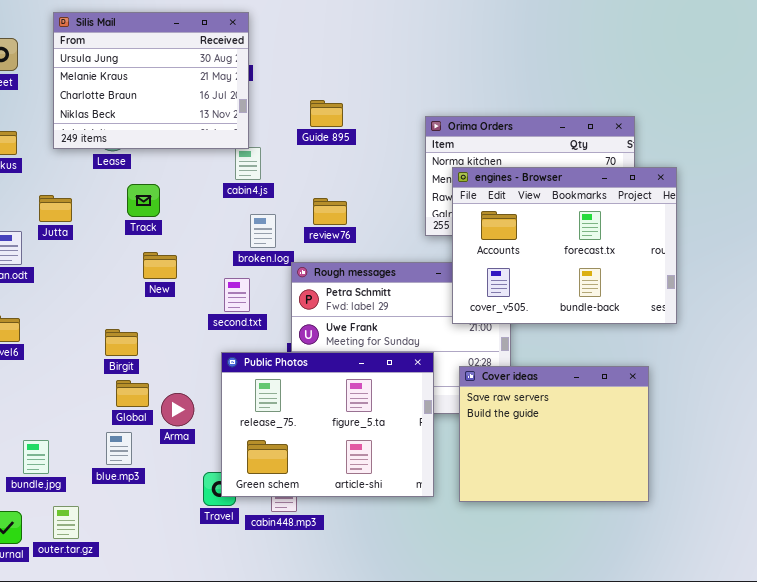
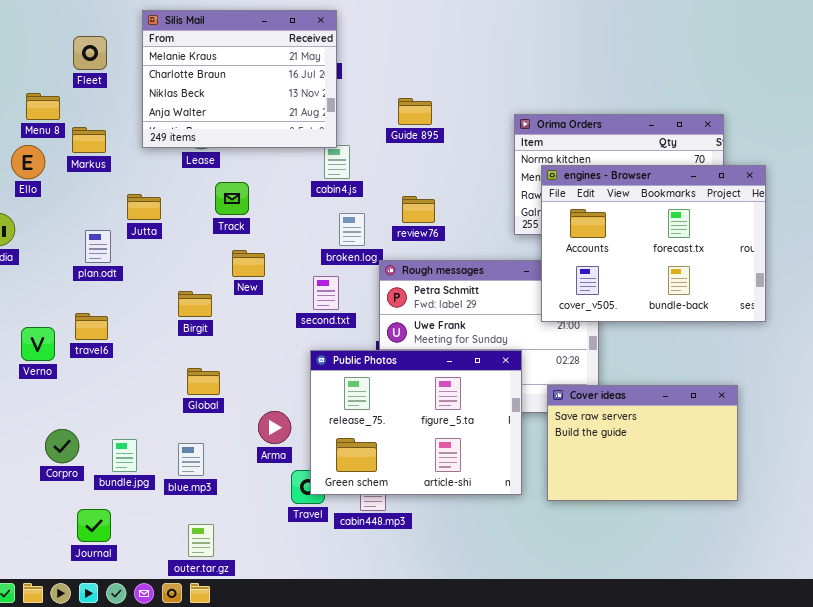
Silis Mail: [53,12,249,149] -> [142,10,337,148], scrolled down 1 row
Birgit: [105,329,138,356] -> [178,291,212,317], moved
Cover ideas: [459,366,649,502] -> [547,385,738,501], resized
Global: [116,380,149,407] -> [187,368,220,395], moved
Arma: [161,393,194,426] -> [258,411,291,444], moved
blue.mp3: [106,432,132,465] -> [178,443,204,476], moved
outer.tar.gz: [53,506,79,539] -> [188,524,214,557], moved

